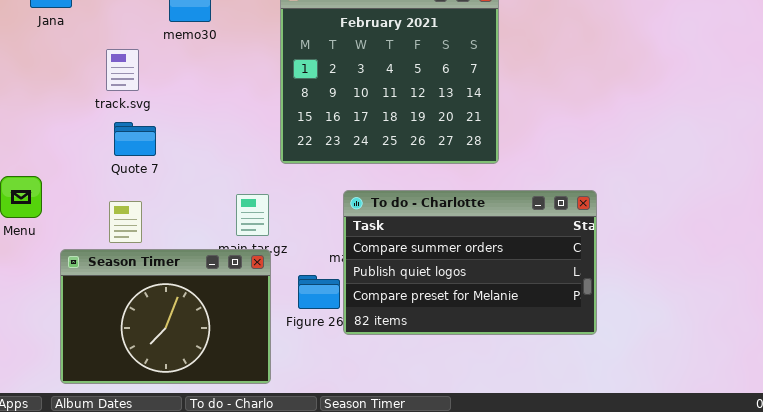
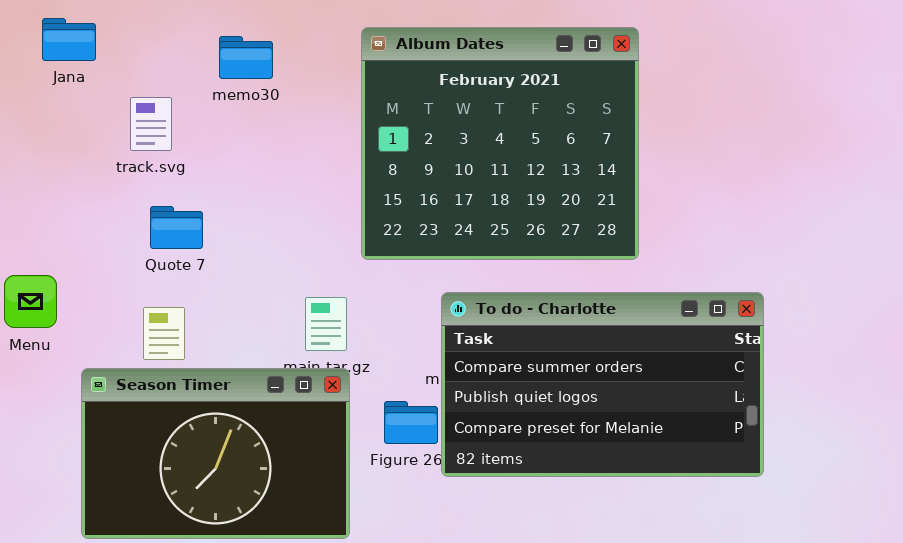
track.svg: [106,49,139,91] -> [130,97,172,151], moved

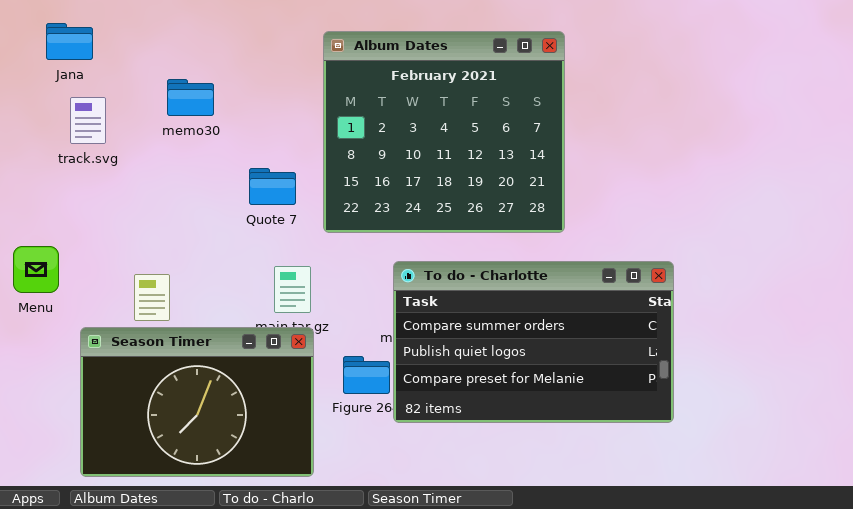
memo30: [219,36,273,79] -> [167,79,214,116], moved
track.svg: [130,97,172,151] -> [70,97,106,144], moved
Quote 7: [150,206,203,249] -> [249,168,296,205], moved

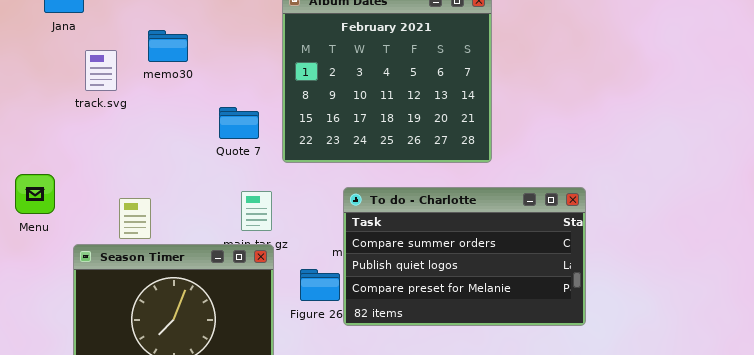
track.svg: [70,97,106,144] -> [85,50,117,91], moved

